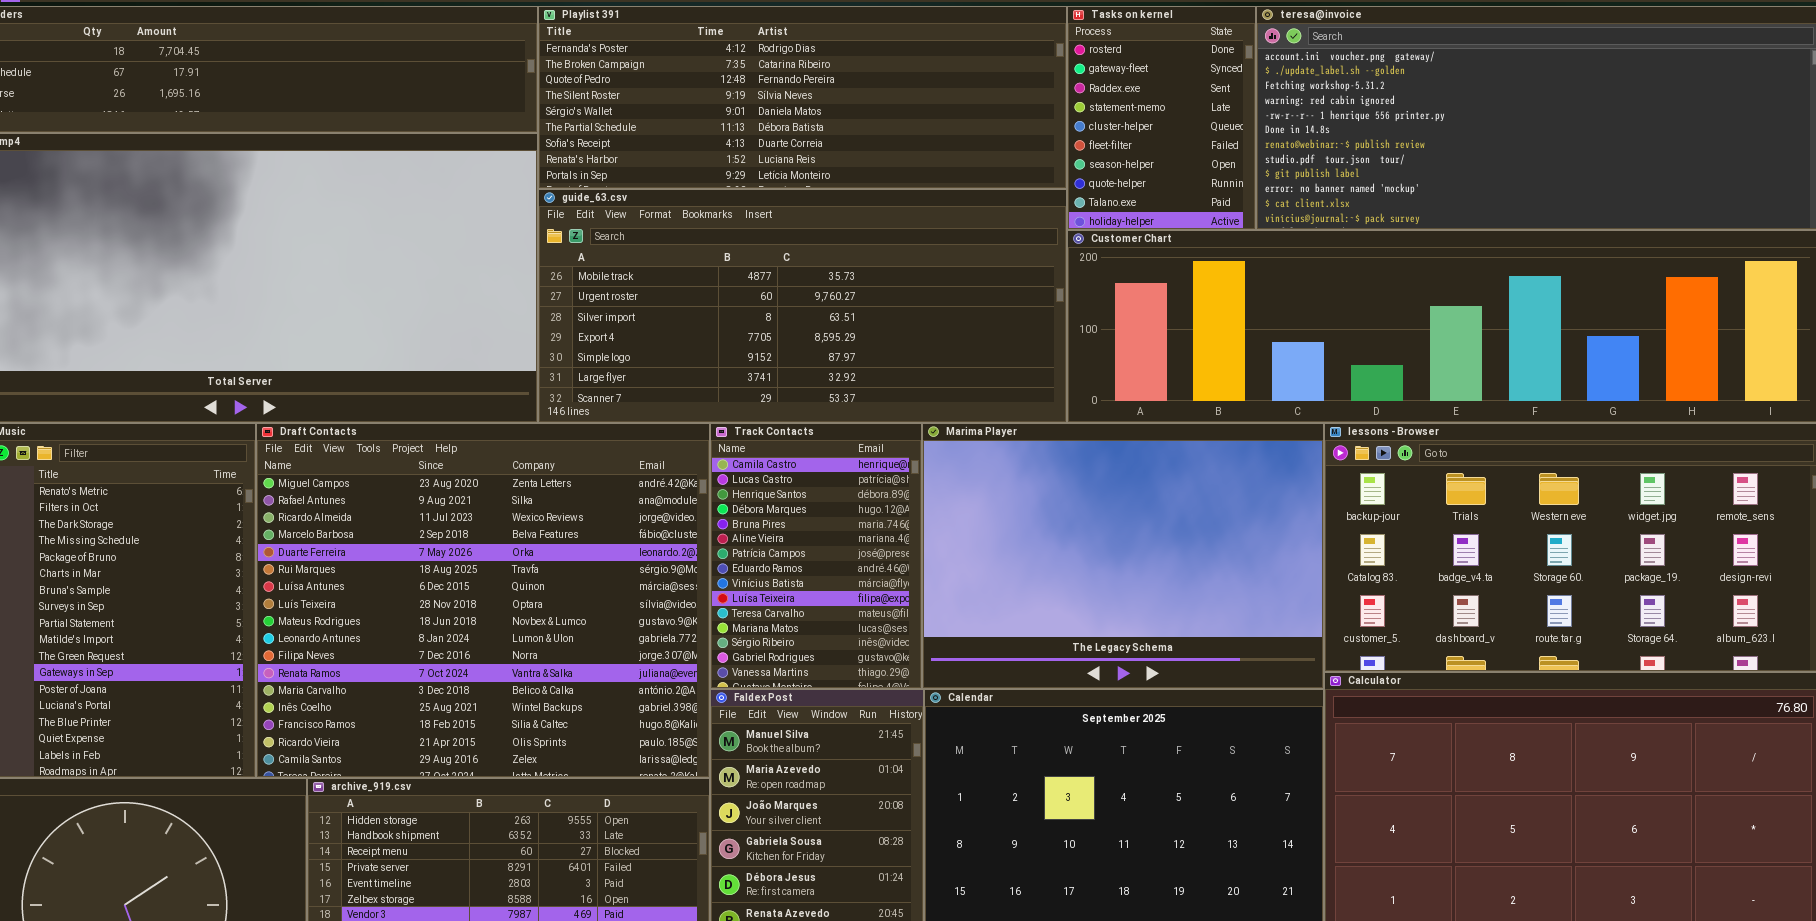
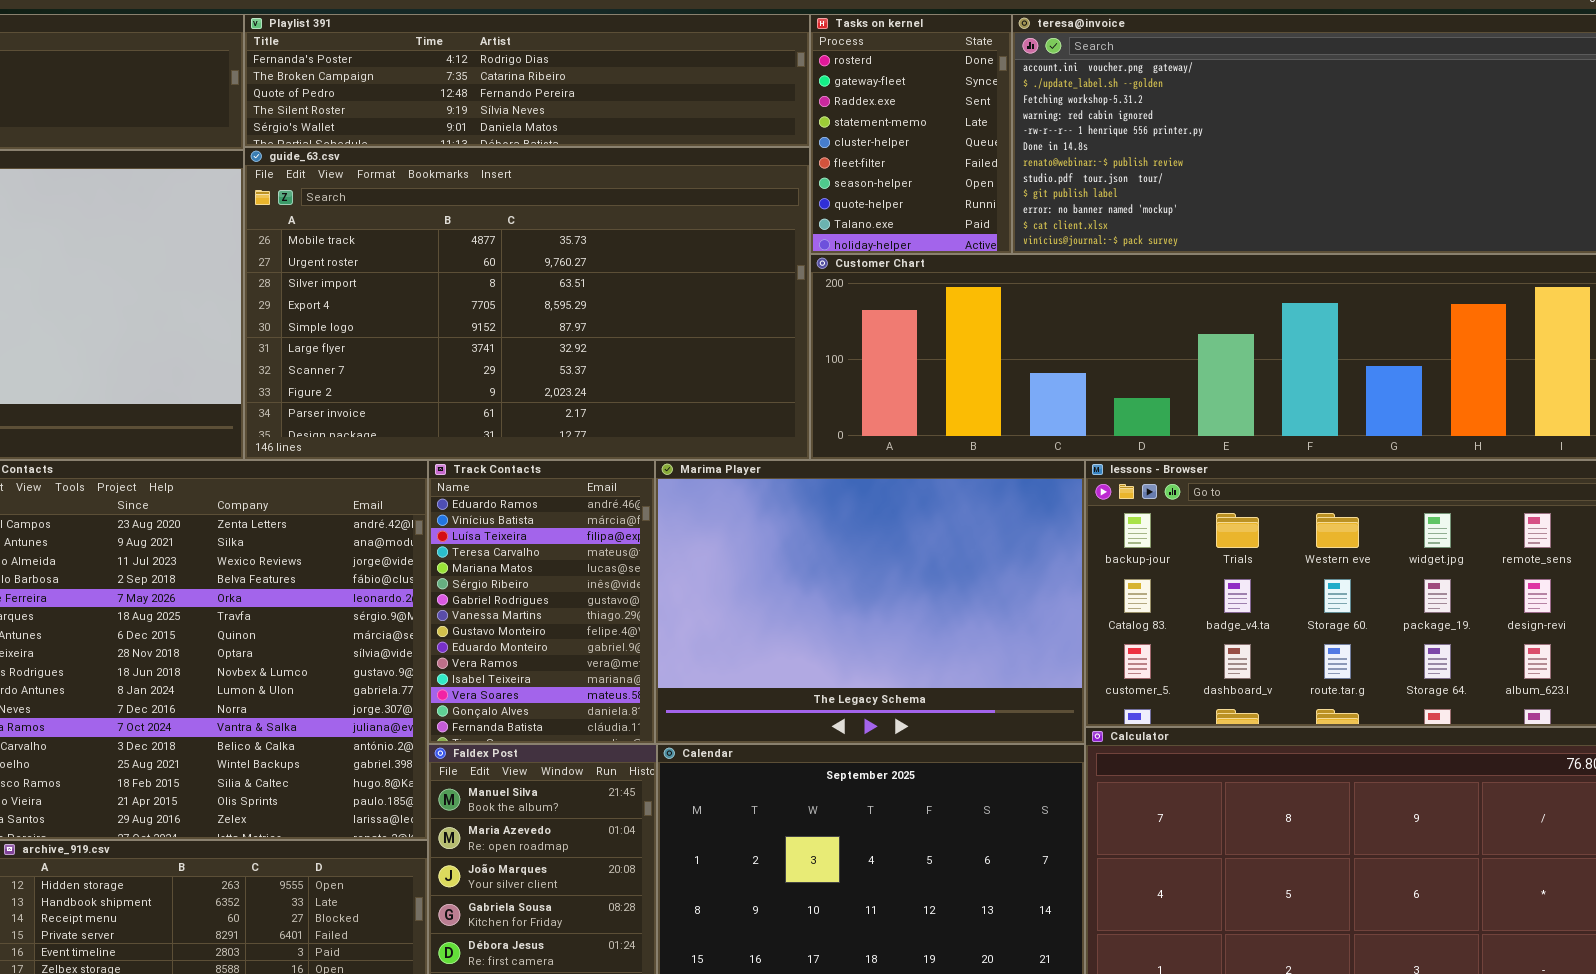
Playlist 391: [538,6,1067,189] -> [244,14,810,147], resized
guide_63.csv: [538,189,1067,423] -> [244,147,810,460], resized
Track Contacts: [710,423,922,689] -> [428,460,655,744], scrolled down 7 rows

